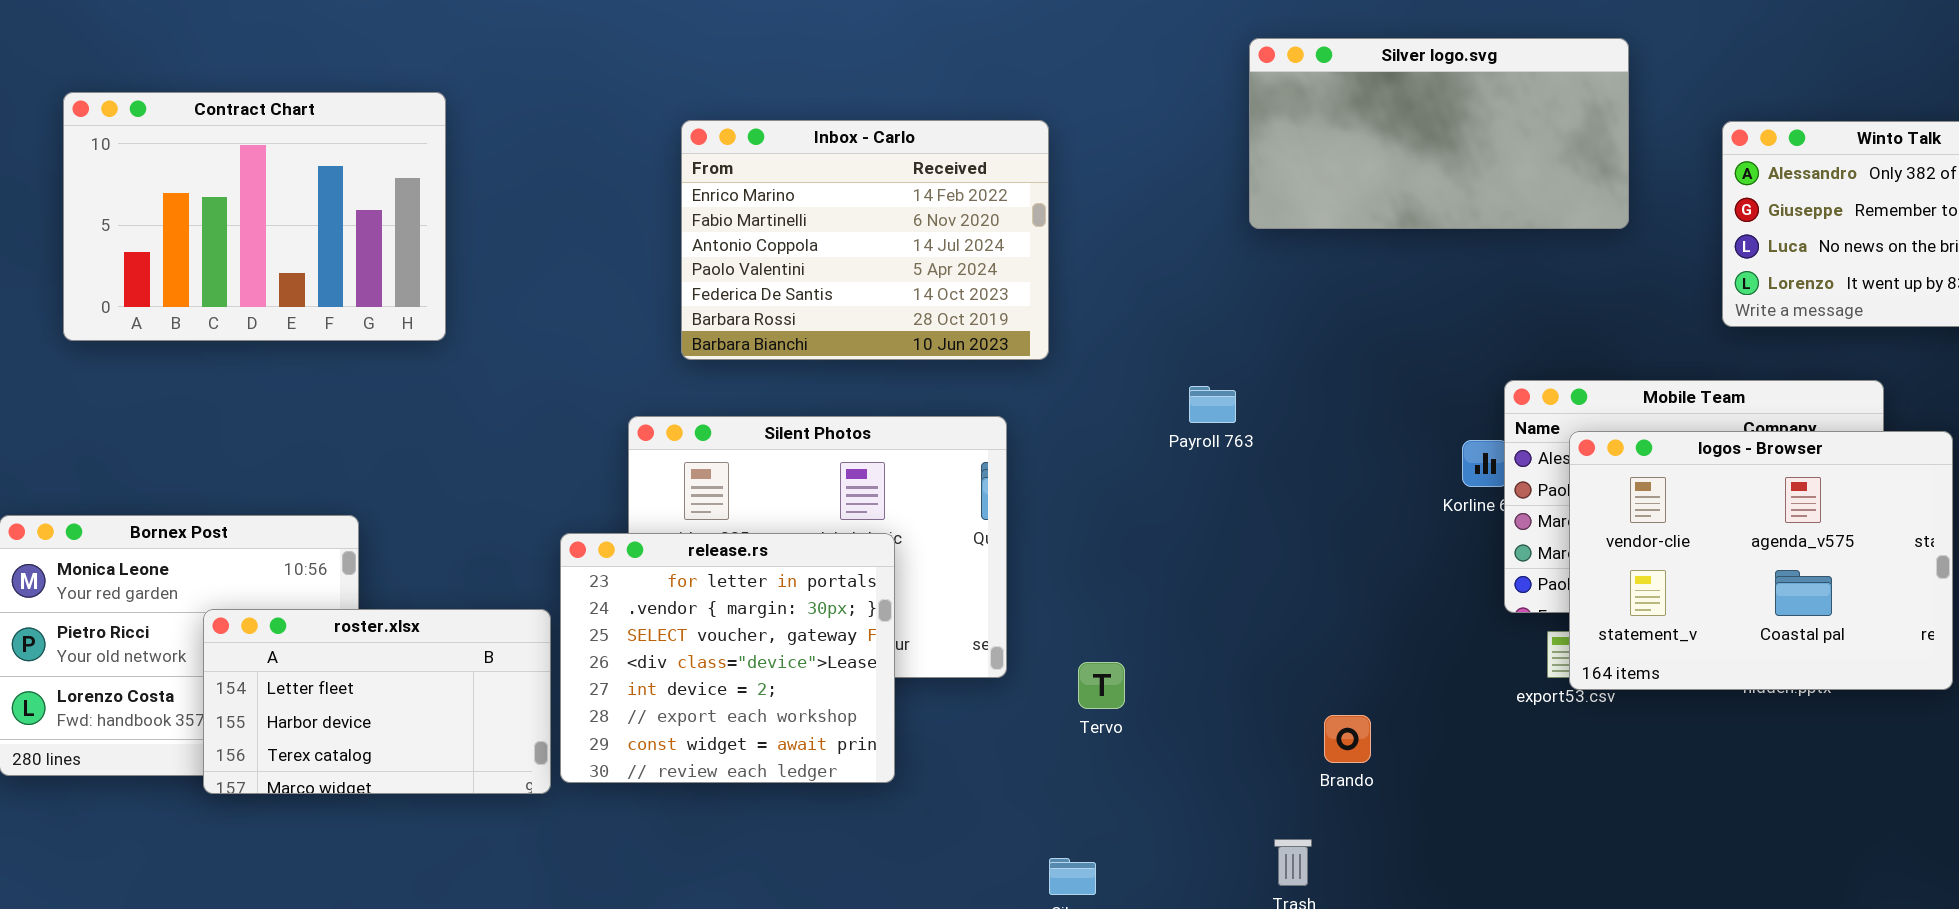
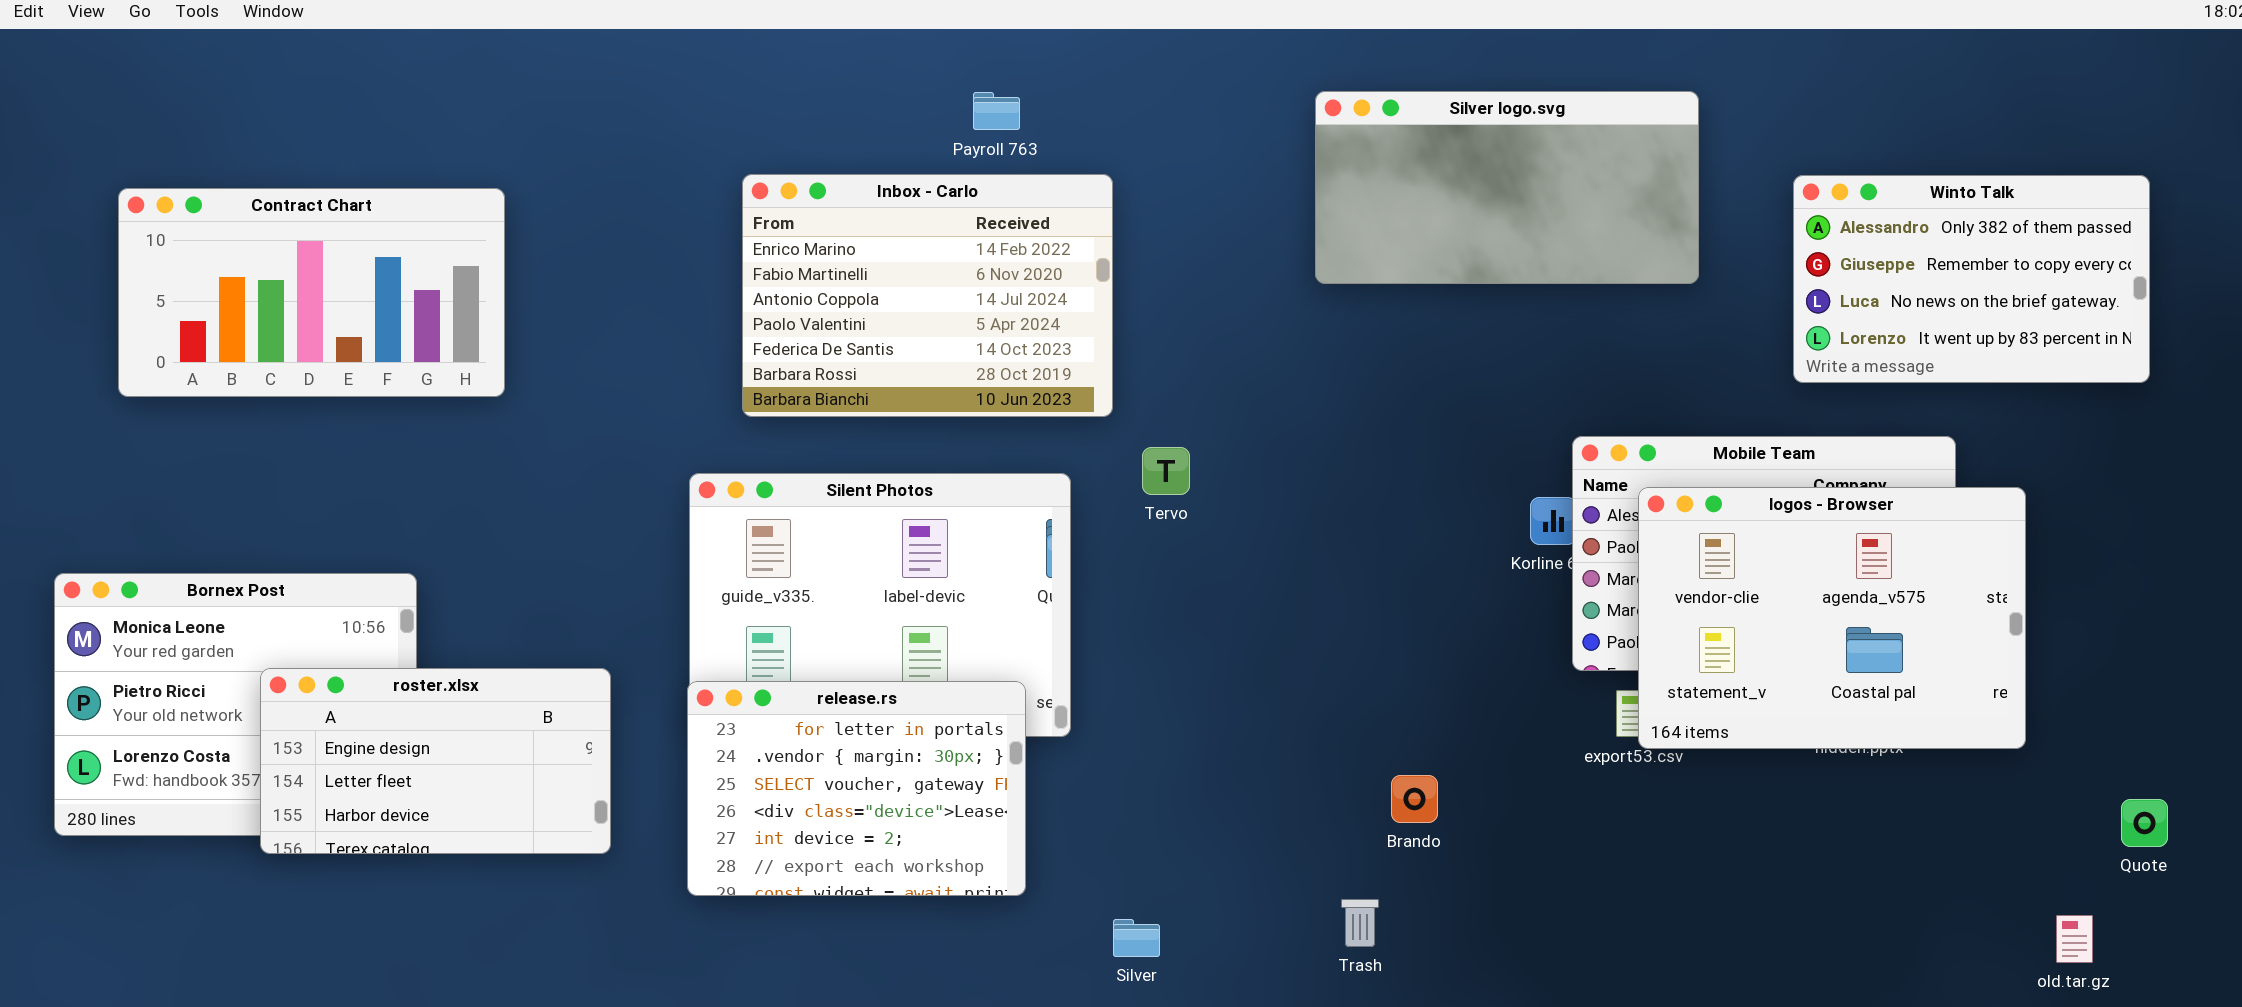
Contract Chart: [63,92,446,341] -> [118,188,505,397], resized
Payroll 763: [1189,386,1236,423] -> [973,92,1020,130], moved
release.rs: [560,533,895,783] -> [687,681,1026,896], moved, resized
roster.xlsx: [203,609,551,794] -> [260,668,611,854], scrolled up 1 row
Tervo: [1078,662,1125,709] -> [1142,447,1190,495], moved

